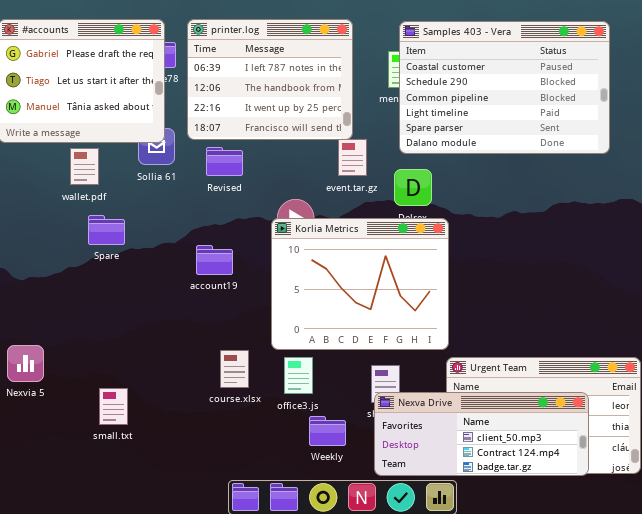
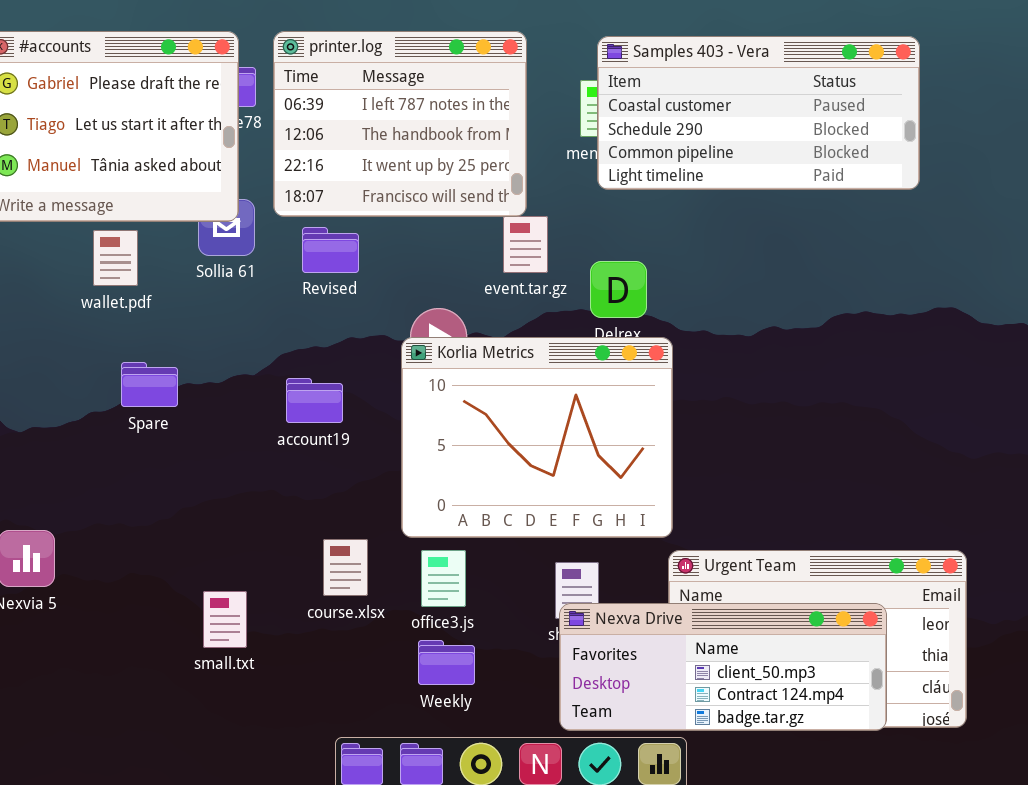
Samples 403 - Vera: [399,21,610,154] -> [597,36,920,190], resized
Spare: [88,215,125,245] -> [121,362,178,407], moved
small.txt: [99,388,128,425] -> [203,591,247,648], moved
Weekly: [309,416,346,446] -> [418,640,475,685], moved

